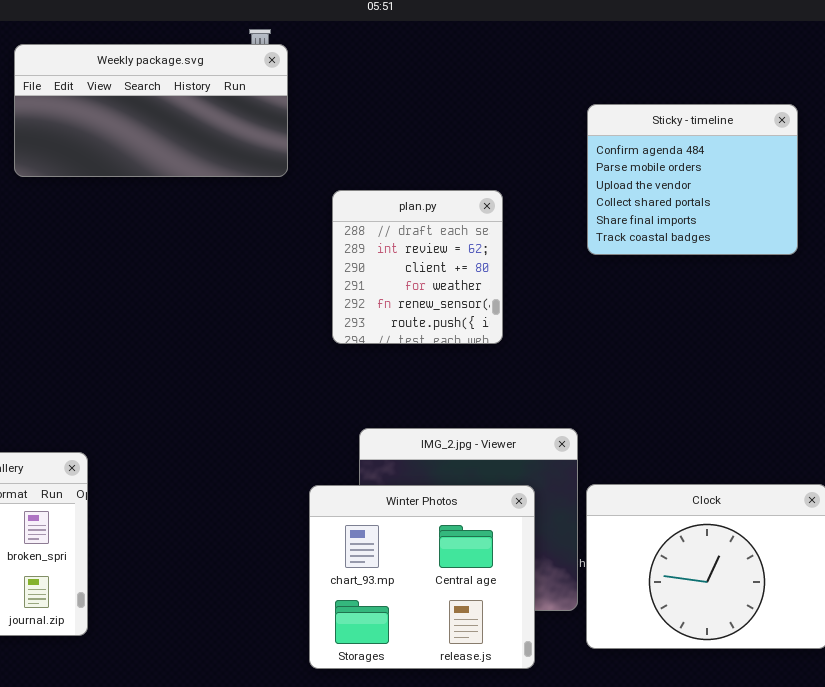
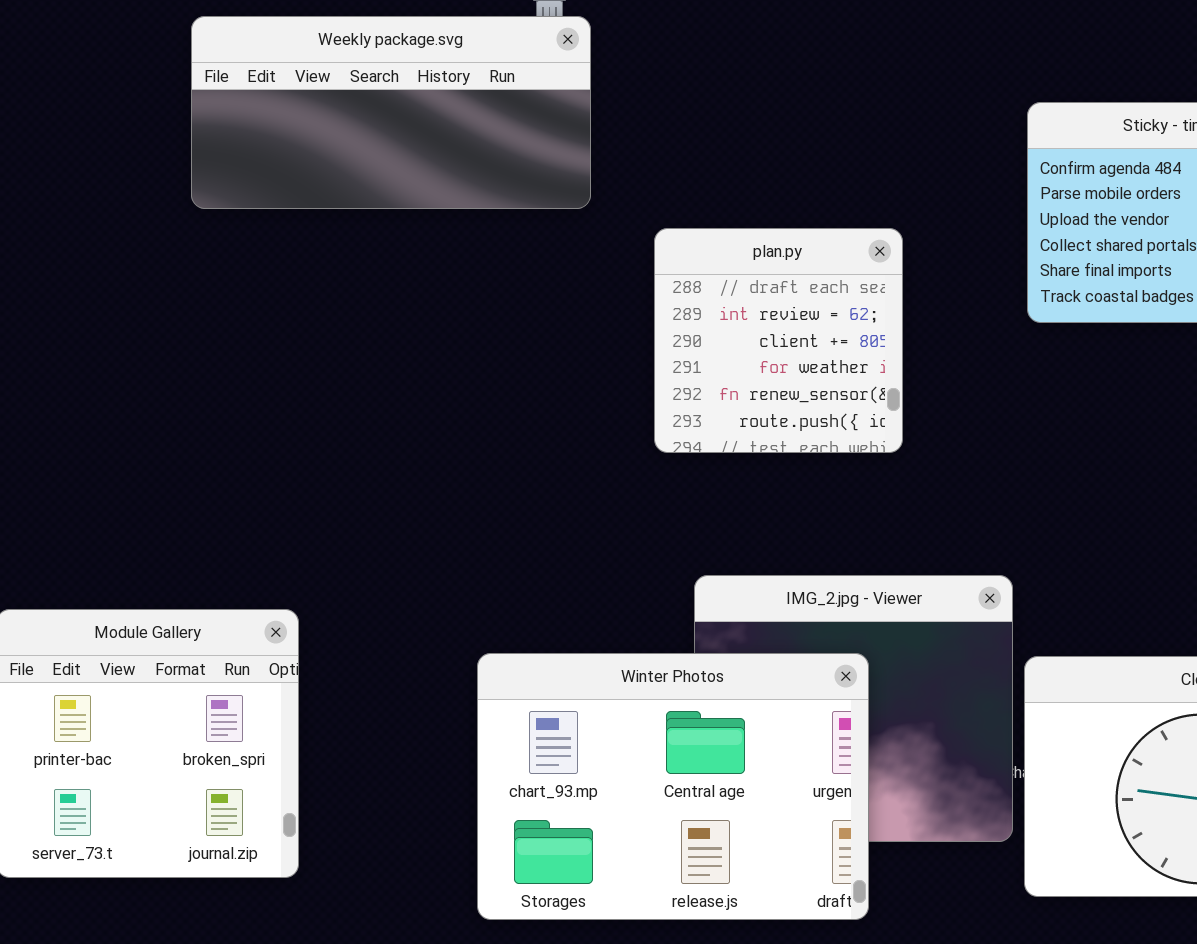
Winter Photos: [309,485,535,669] -> [477,653,869,920], moved, resized

